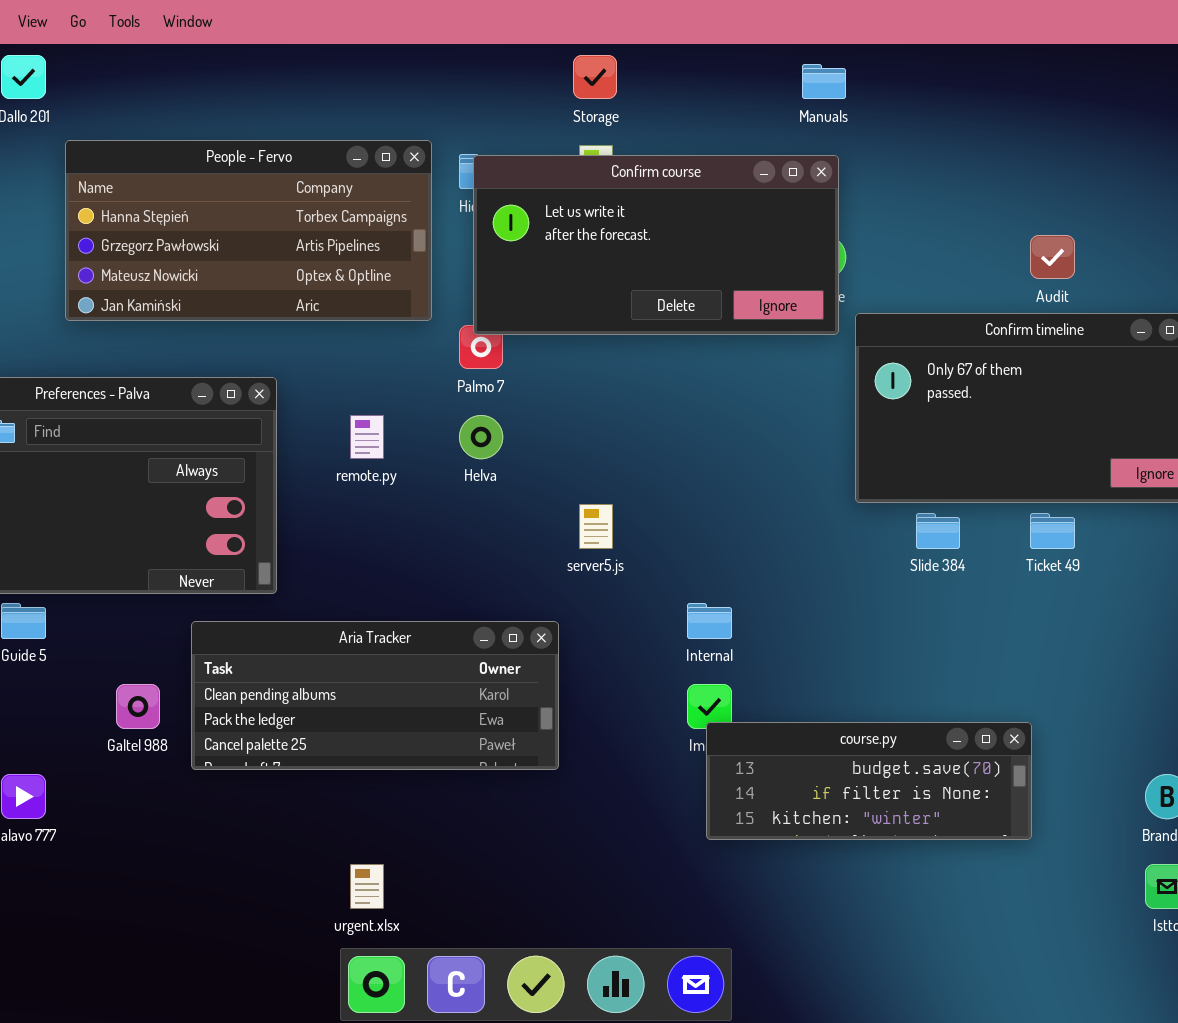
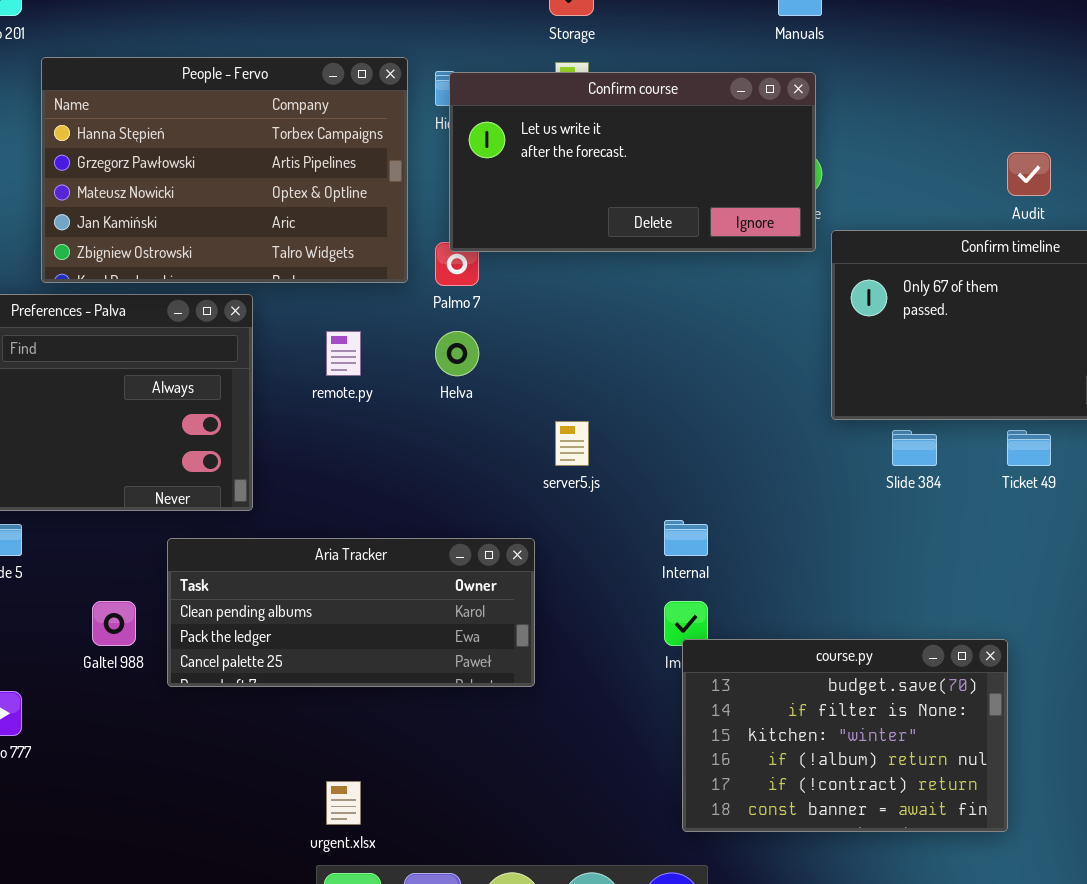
People - Fervo: [65,140,432,321] -> [41,57,408,283], resized
course.py: [706,722,1032,840] -> [682,639,1008,832], resized

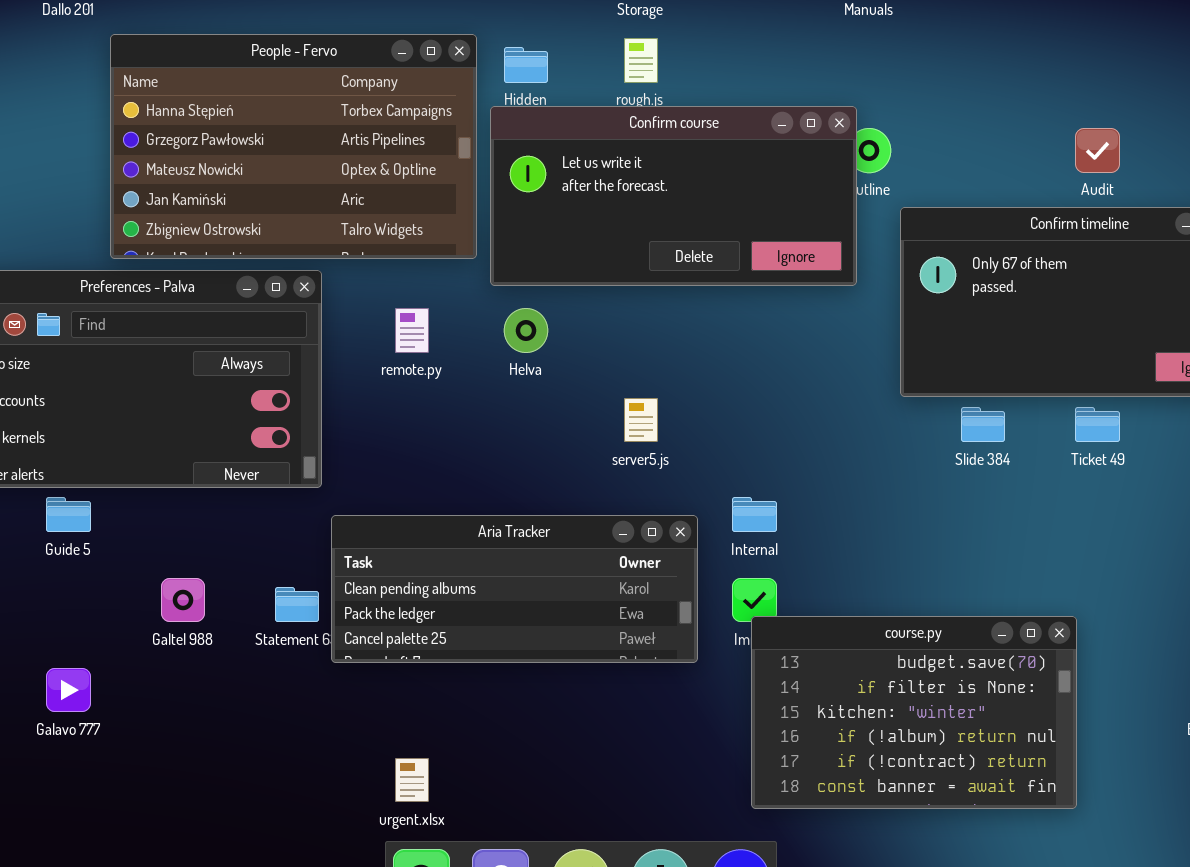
Confirm course: [449,72,816,252] -> [490,106,857,286], moved
Aria Tracker: [167,538,535,687] -> [331,515,698,663], moved

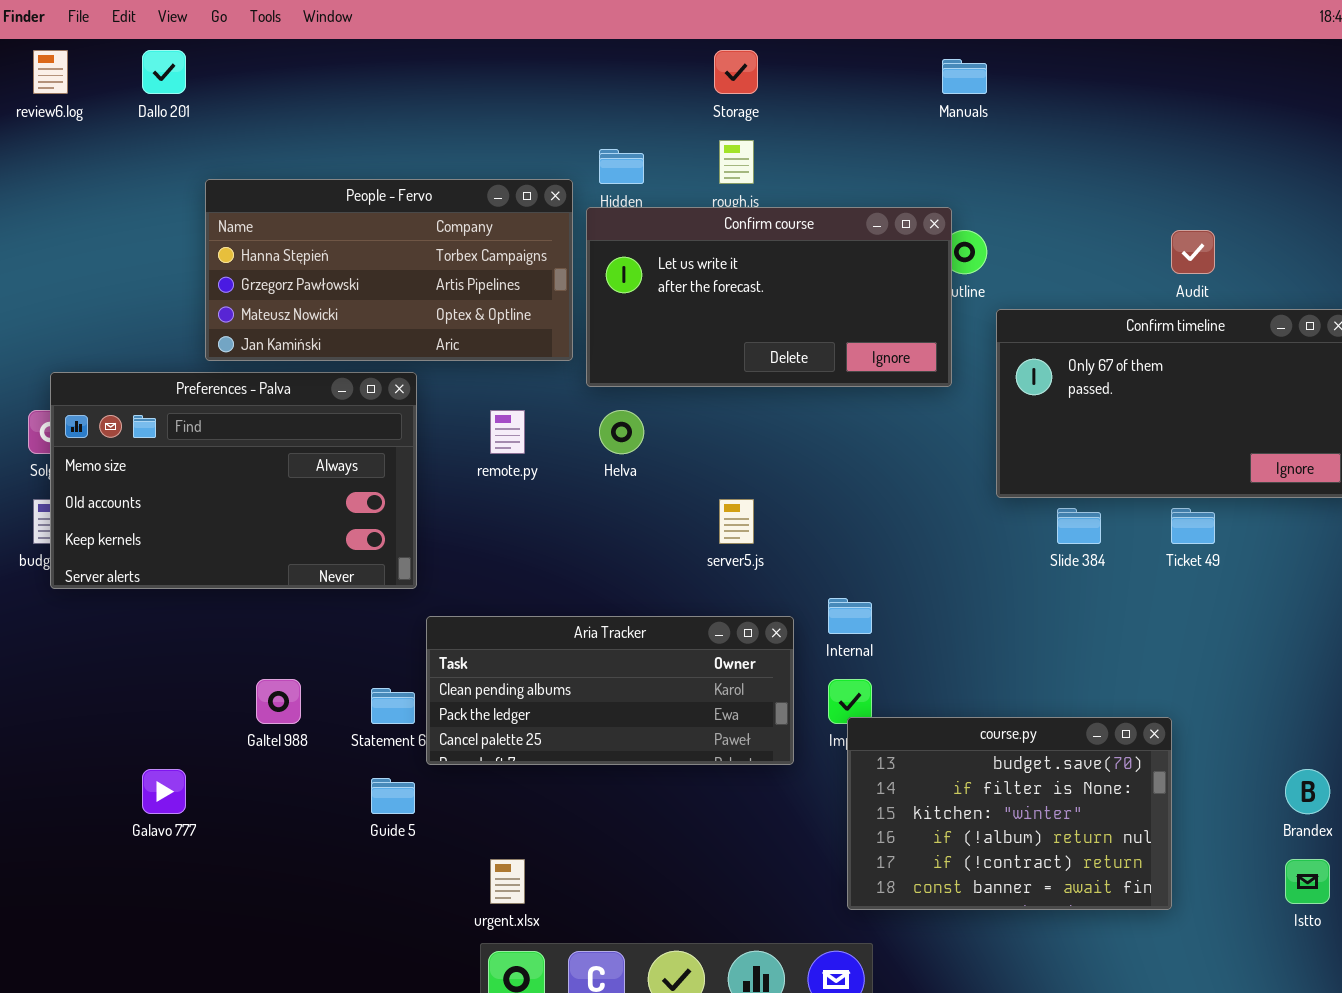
People - Fervo: [110,34,477,259] -> [205,179,573,361], resized
Guide 5: [46,497,91,532] -> [371,778,415,814], moved

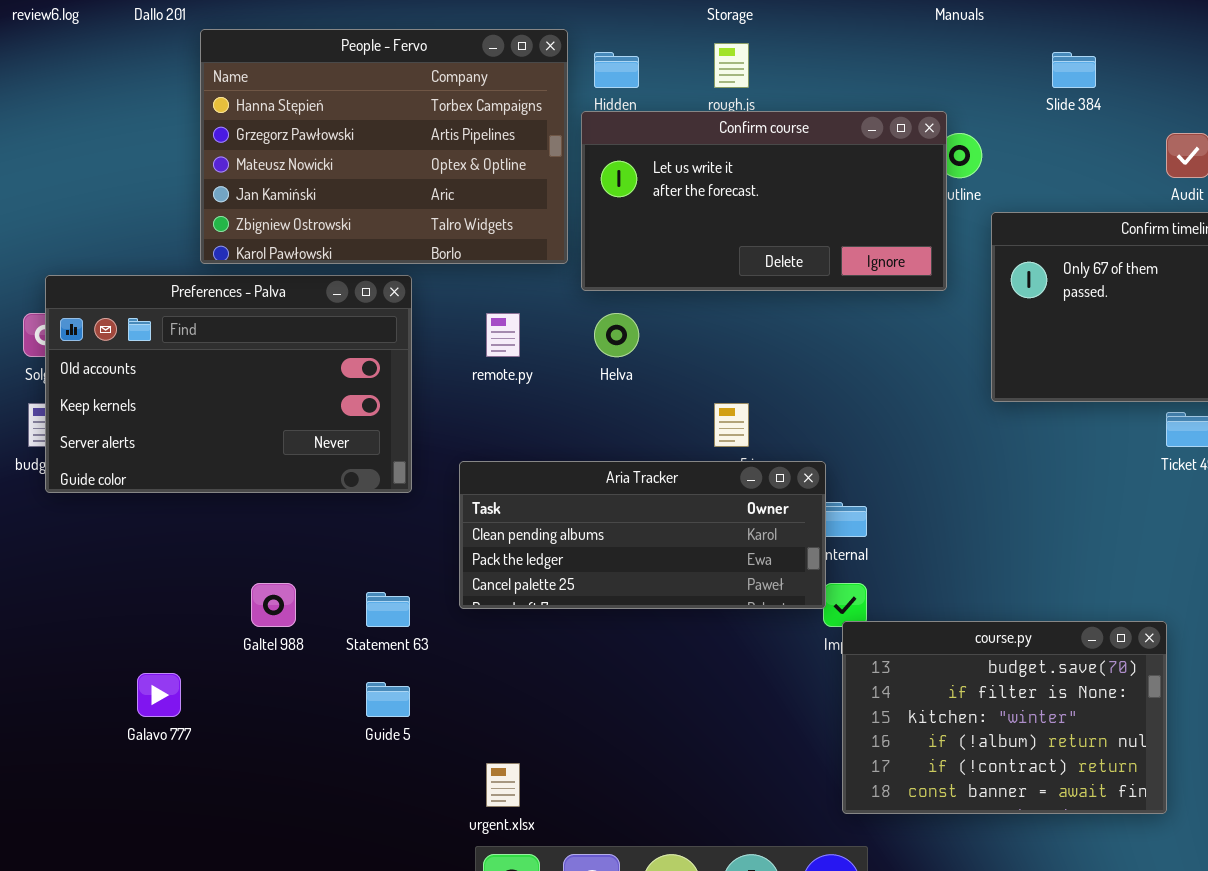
People - Fervo: [205,179,573,361] -> [200,29,568,264], resized
Preferences - Palva: [50,372,417,589] -> [45,275,412,493], scrolled down 1 row
Slide 384: [1057,508,1101,544] -> [1052,52,1096,88], moved
Aria Tracker: [426,616,794,765] -> [459,461,826,609], moved

